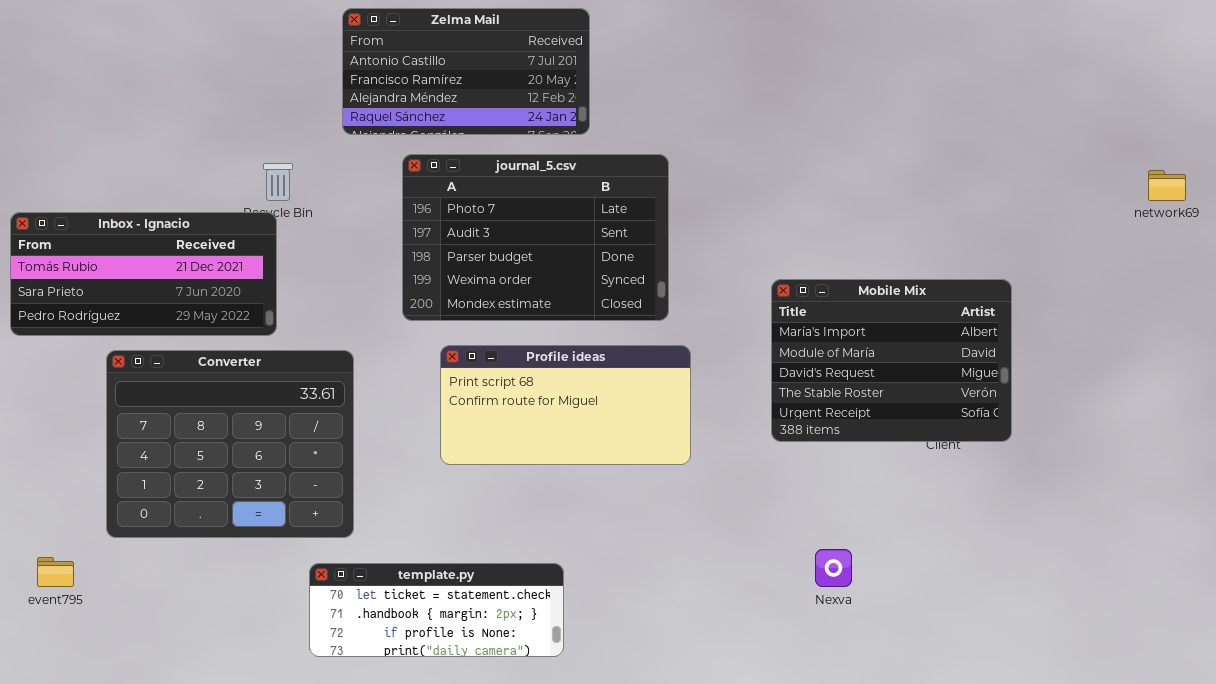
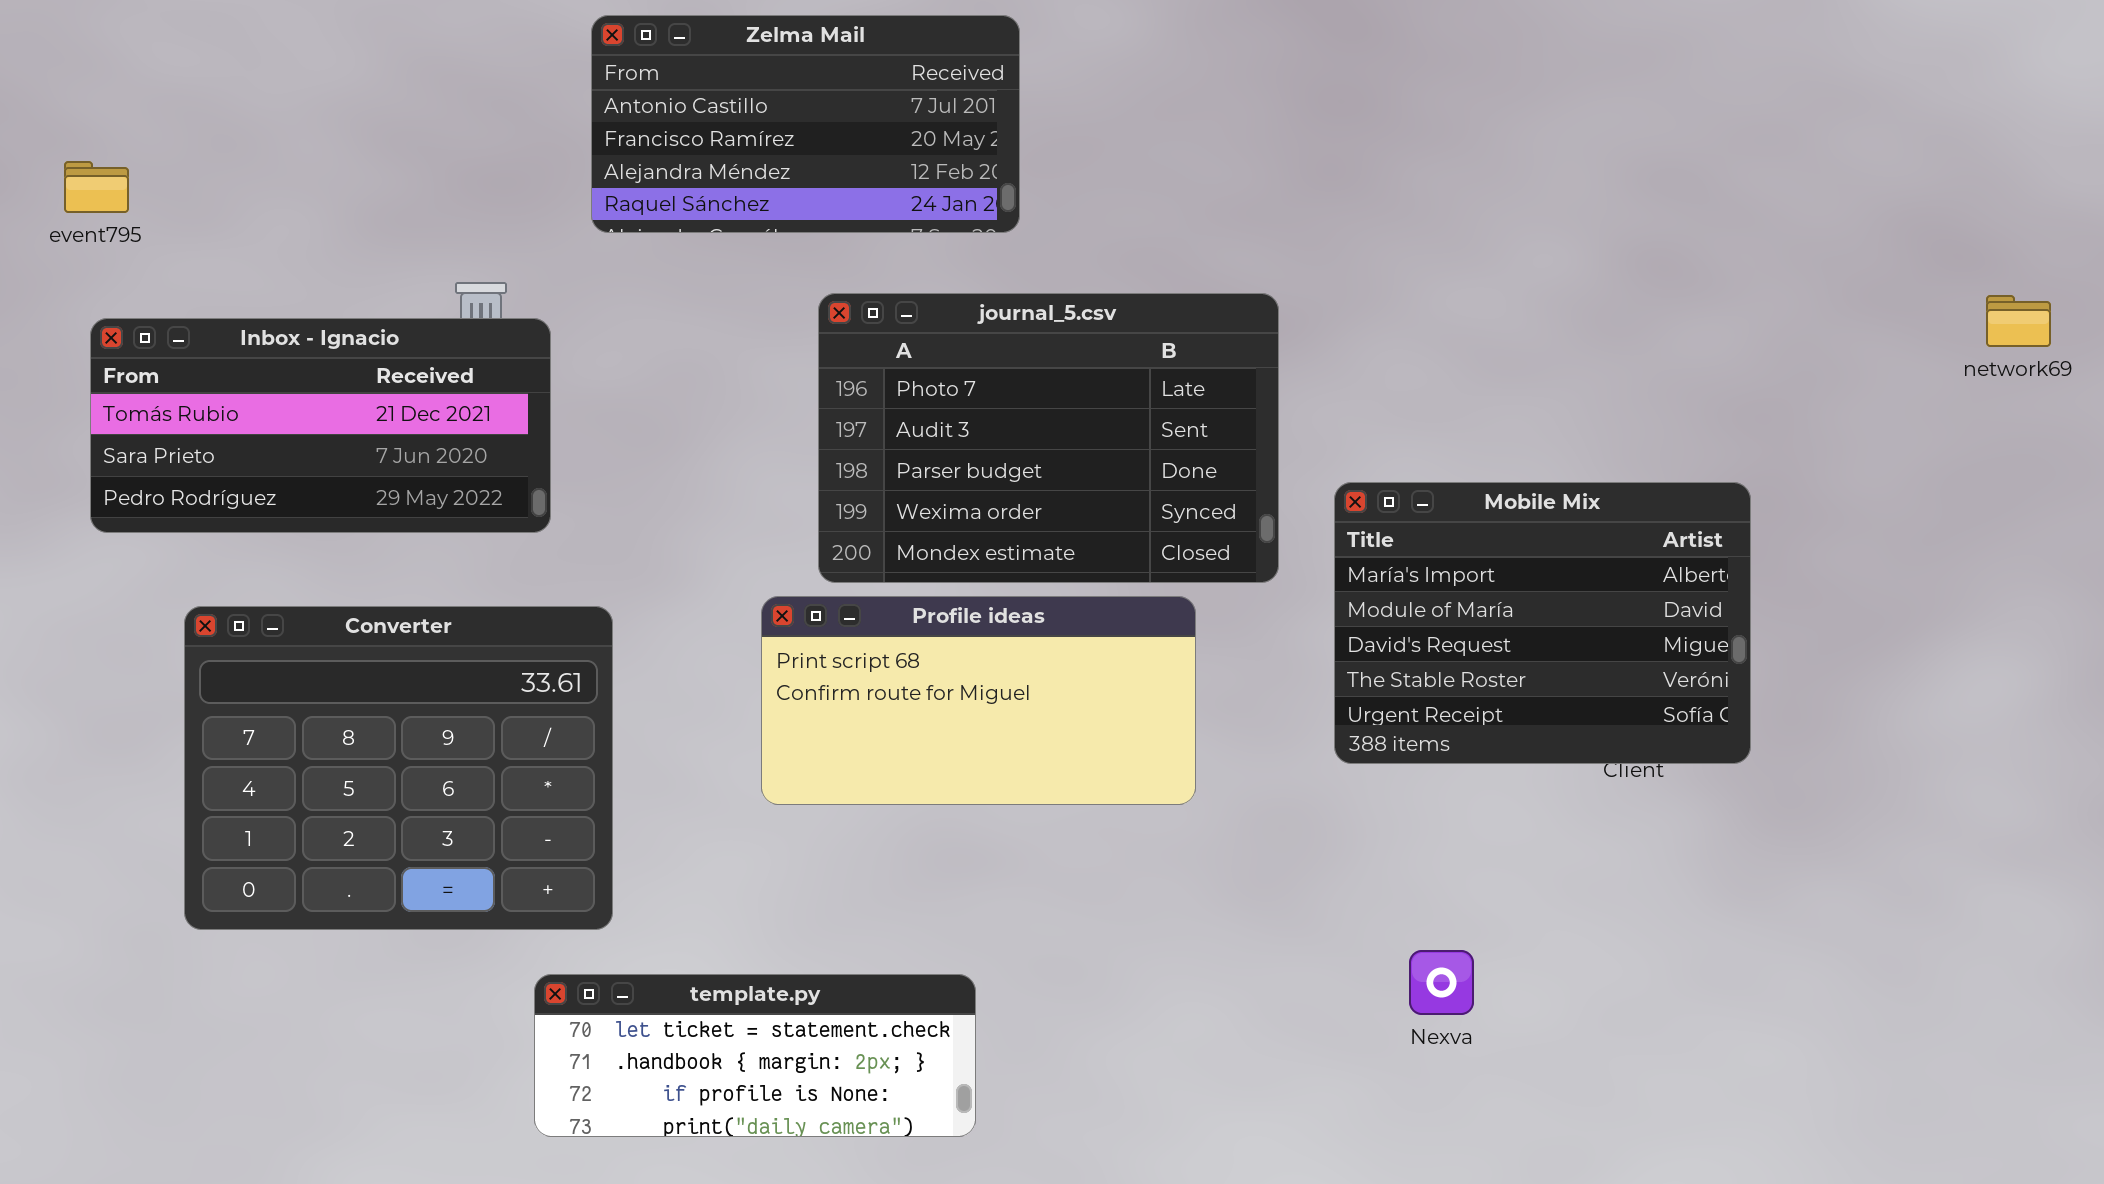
journal_5.csv: [402,154,669,321] -> [818,293,1279,583], moved
Inbox - Ignacio: [10,212,277,336] -> [90,318,551,533], moved
event795: [37,557,74,587] -> [64,161,129,213], moved

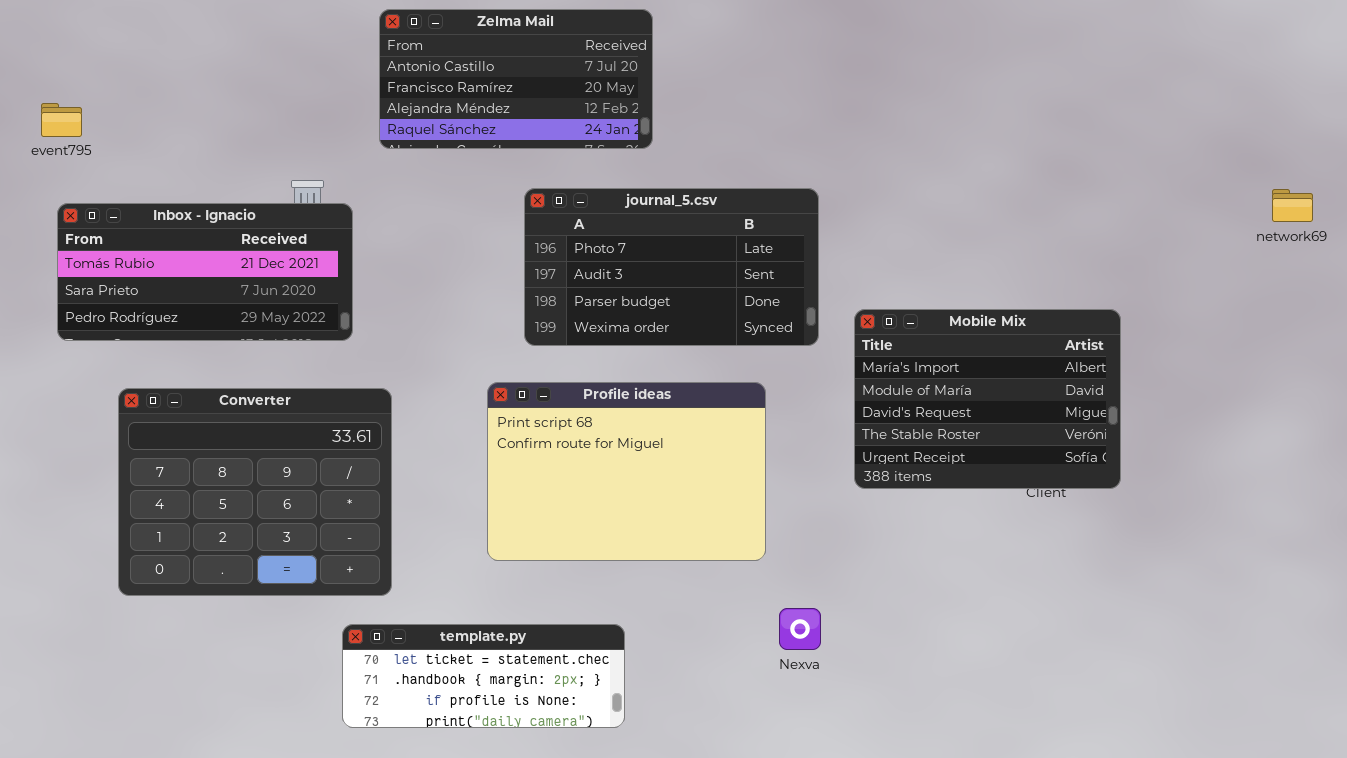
journal_5.csv: [818,293,1279,583] -> [524,188,819,346], resized
Profile ideas: [761,596,1196,805] -> [487,382,766,561], resized
Nexva: [1409,950,1474,1015] -> [779,608,821,650], moved

